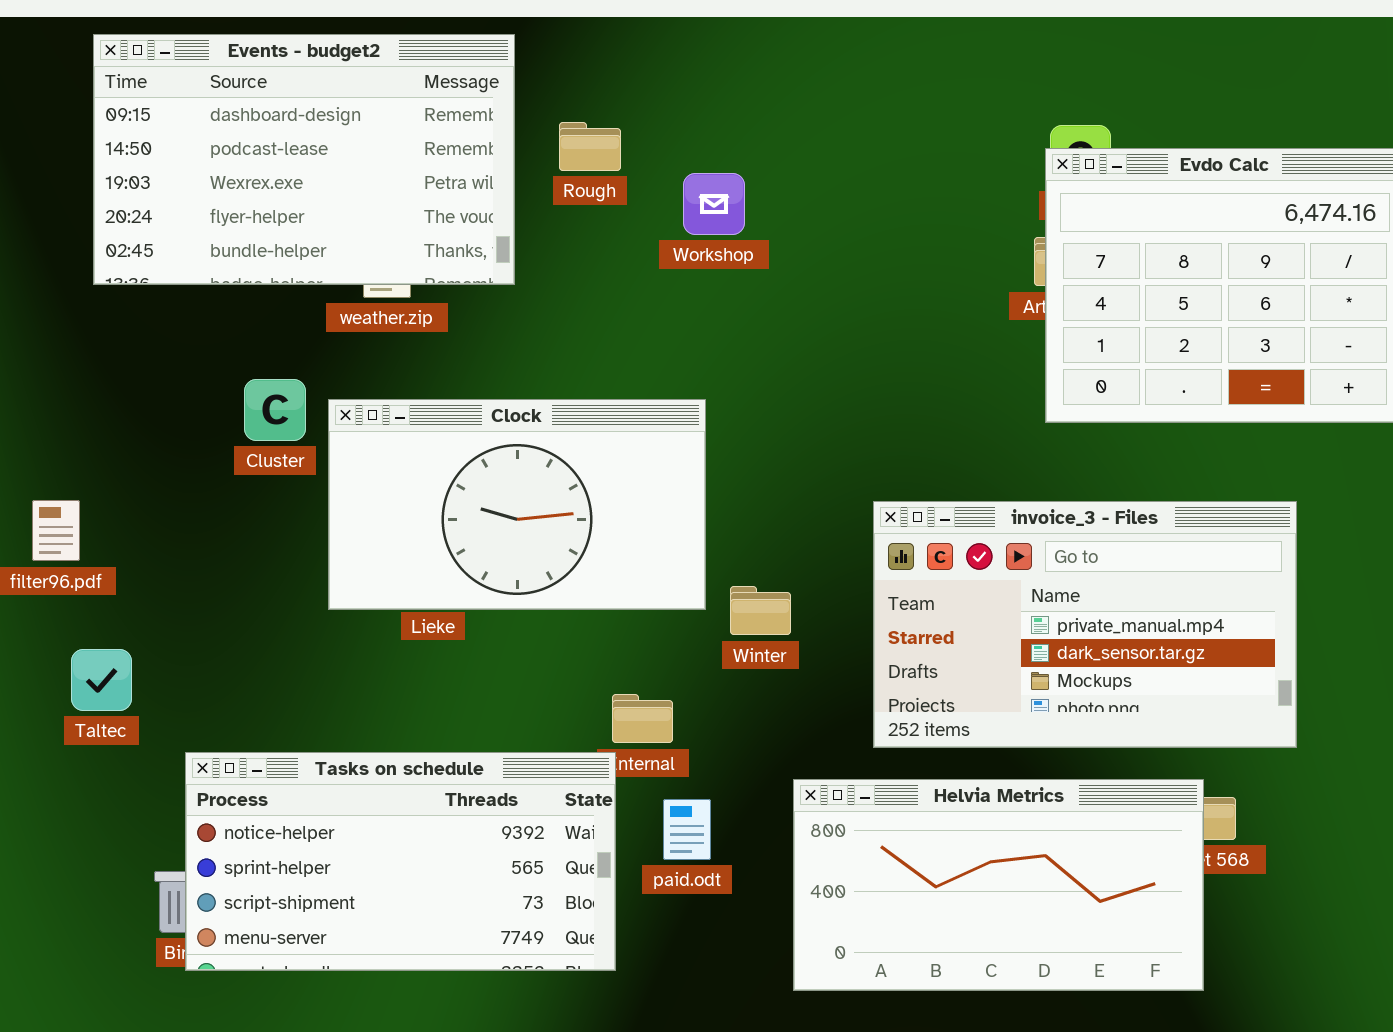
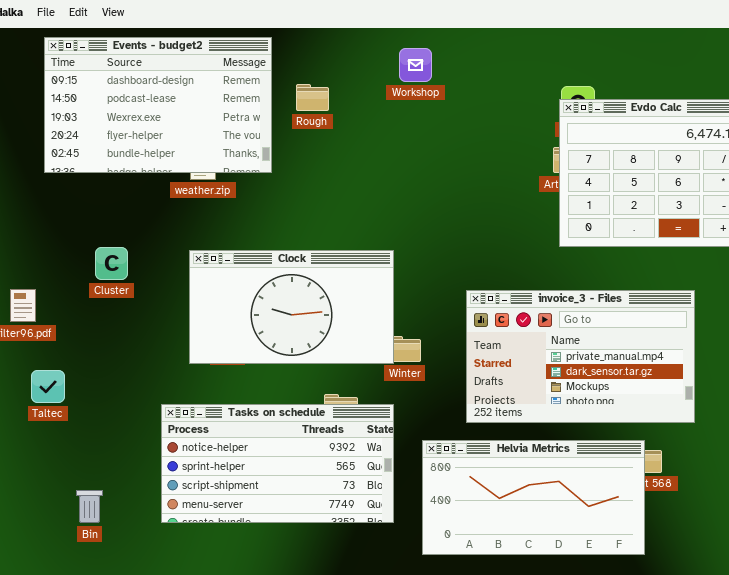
Workshop: [683,173,745,235] -> [399,48,432,82], moved
Cluster: [244,379,306,441] -> [95,247,128,280], moved
Clock: [328,399,706,610] -> [189,250,394,364], moved
Tasks on schedule: [185,752,616,971] -> [161,404,394,523], moved

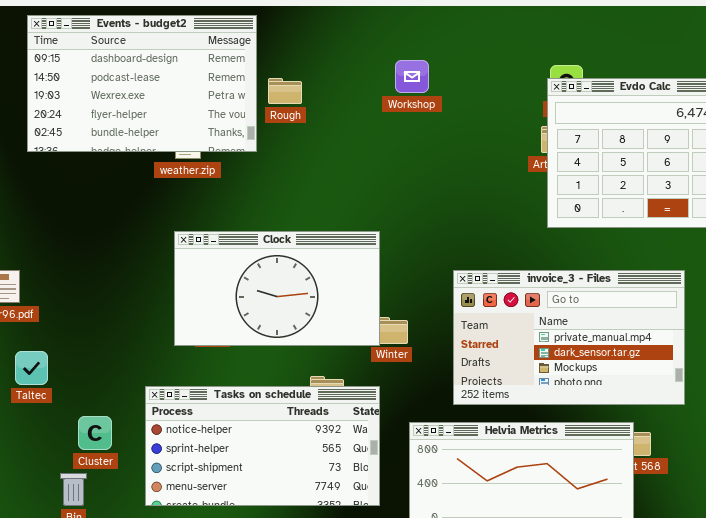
Workshop: [399,48,432,82] -> [395,60,429,93], moved
Rough: [296,84,329,111] -> [268,78,302,104], moved
Cluster: [95,247,128,280] -> [78,416,112,450], moved

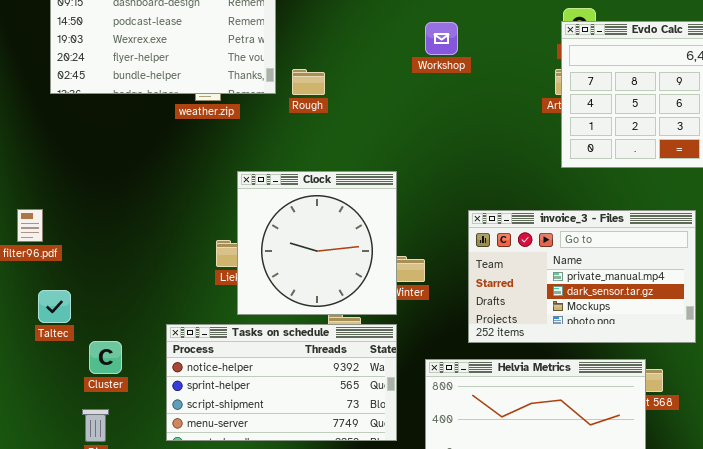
Workshop: [395,60,429,93] -> [425,22,458,55], moved
Rough: [268,78,302,104] -> [292,69,325,95], moved
Clock: [174,231,380,346] -> [237,171,397,315], resized
Cluster: [78,416,112,450] -> [89,341,122,374], moved

